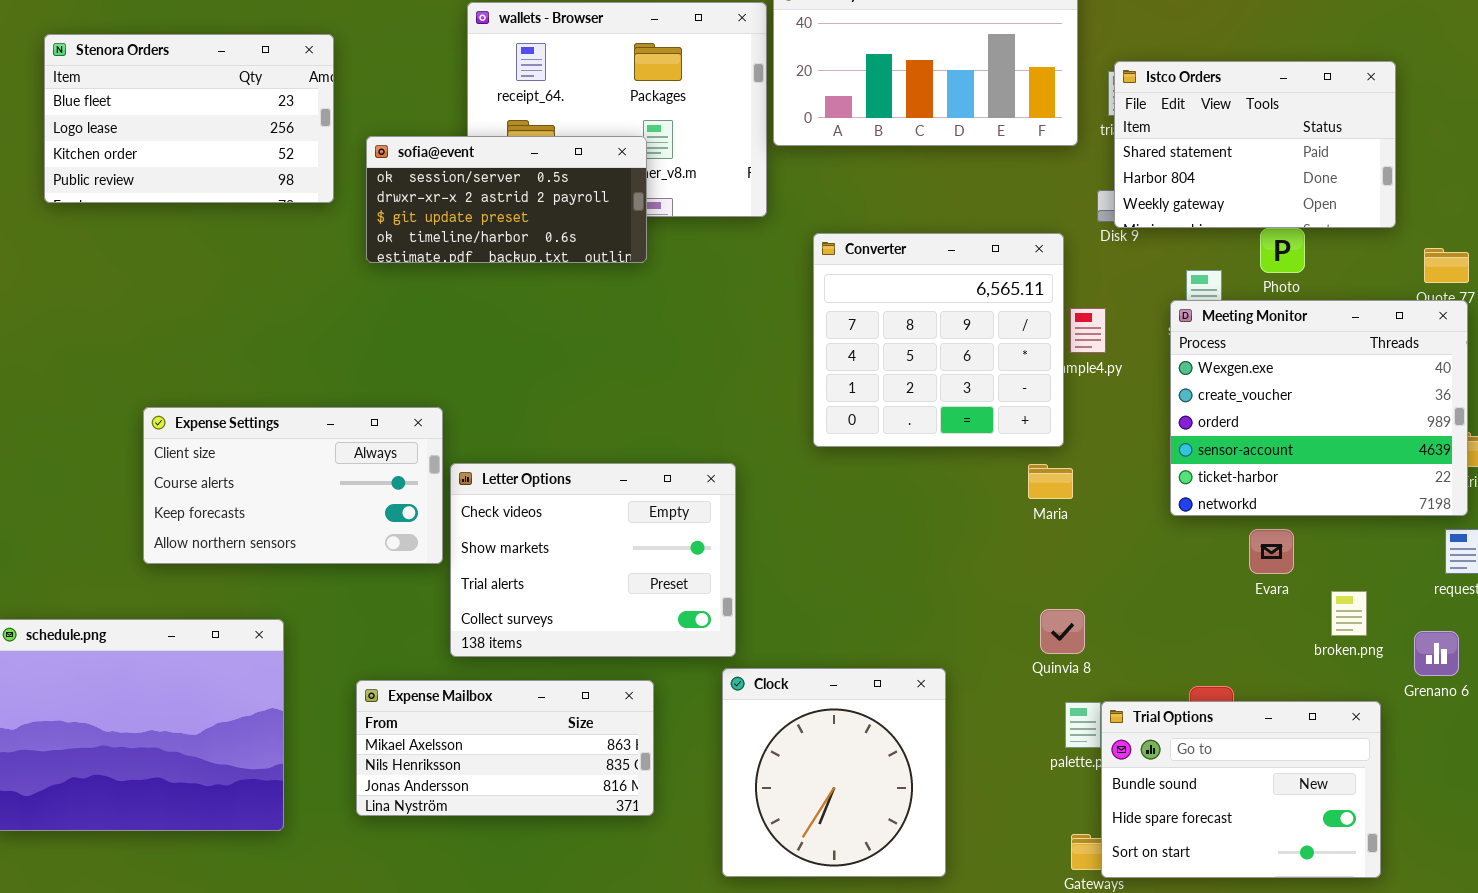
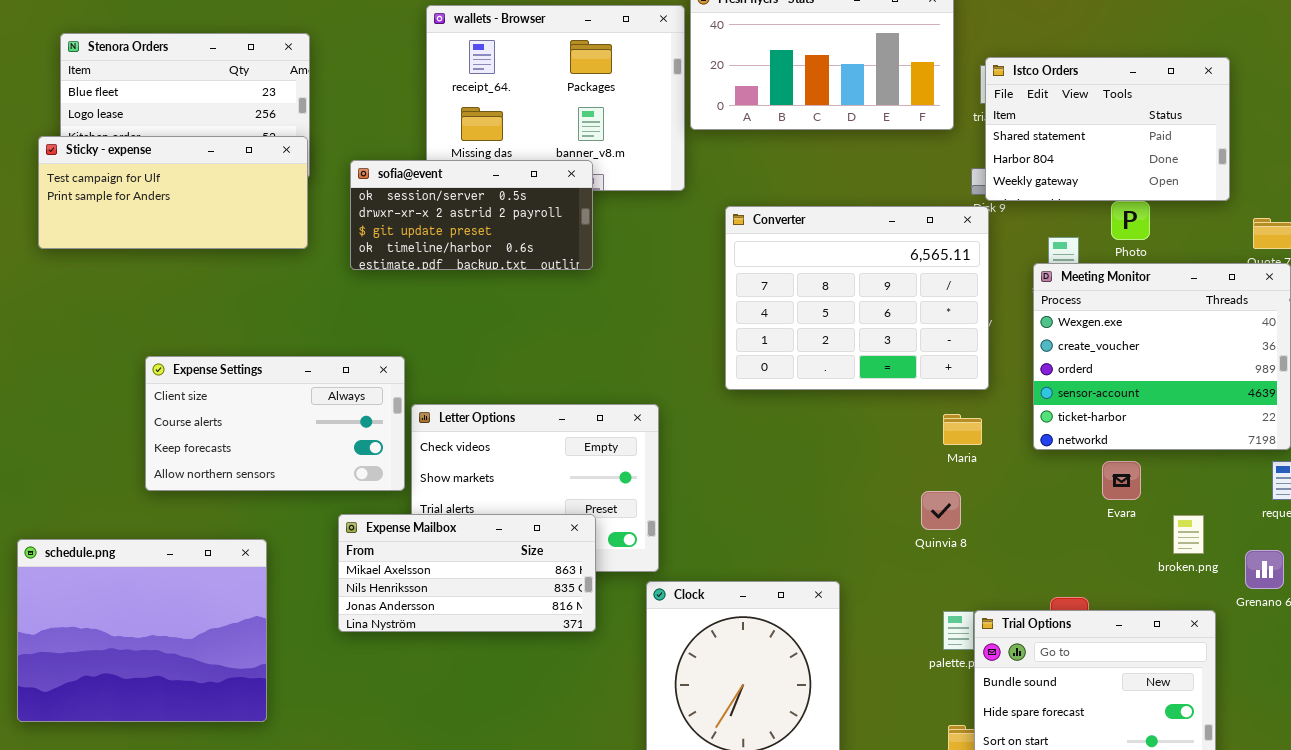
sofia@event: [366,136,647,263] -> [350,160,593,270], moved
Sticky - expense: none -> [38,136,308,249], opened
Converter: [813,233,1064,447] -> [725,206,989,390], resized
Maria: [1028,464,1073,499] -> [943,414,982,445], moved
Quinvia 8: [1040,609,1085,654] -> [921,491,961,530], moved
Expense Mailbox: [356,680,654,816] -> [338,514,596,632], moved

